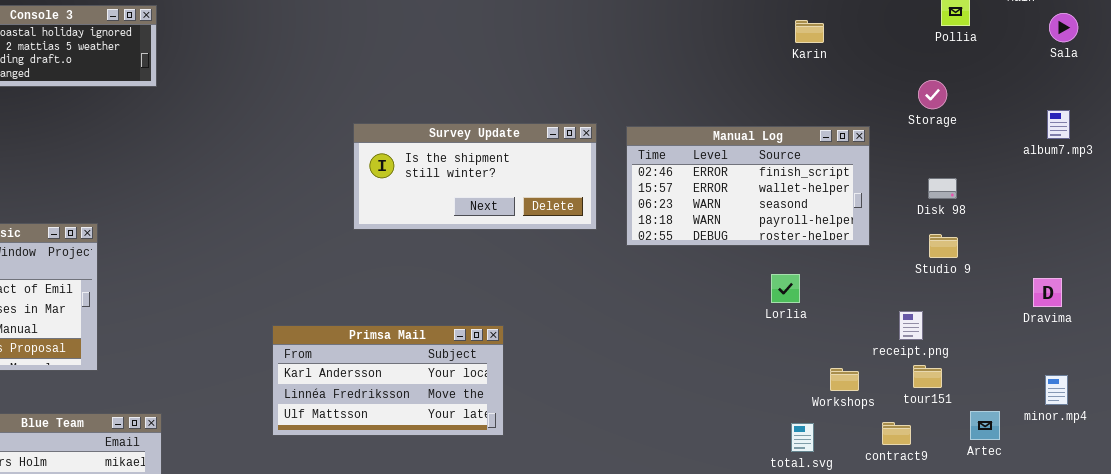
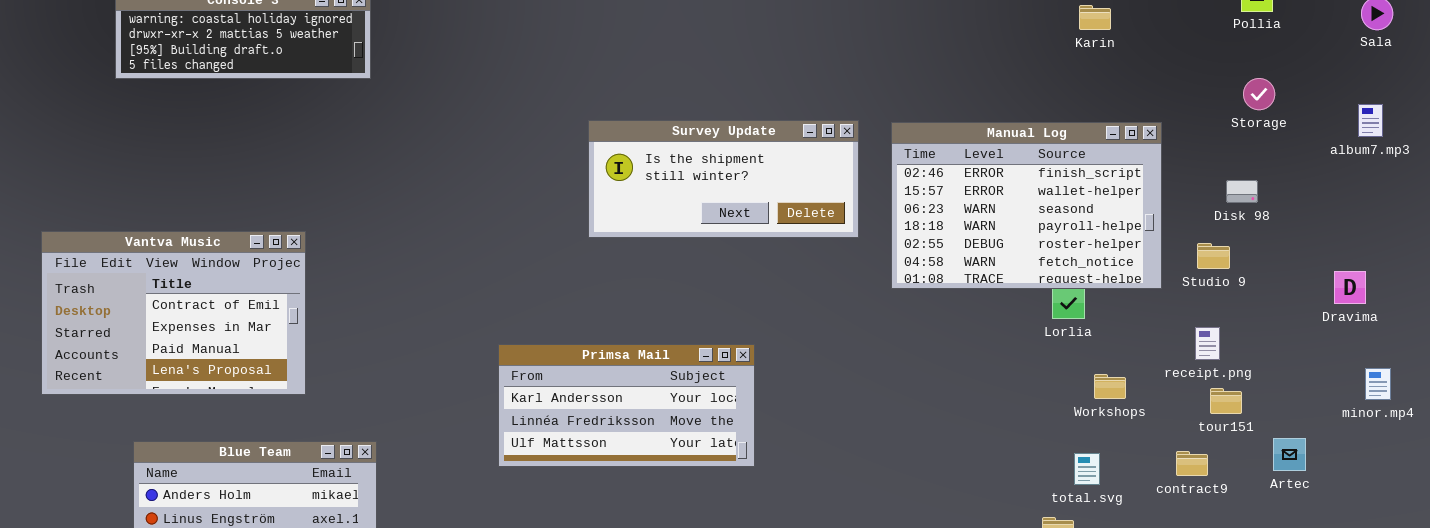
Storage: [918,80,947,109] -> [1243,78,1275,110], moved
Manual Log: [626,126,870,246] -> [891,122,1162,289], resized
Studio 9: [929,234,958,258] -> [1197,243,1230,269], moved
Dravima: [1033,278,1062,307] -> [1334,271,1366,304], moved
Workshops: [830,368,859,391] -> [1094,374,1126,399], moved
minor.mp4: [1045,375,1068,405] -> [1365,368,1391,400], moved

